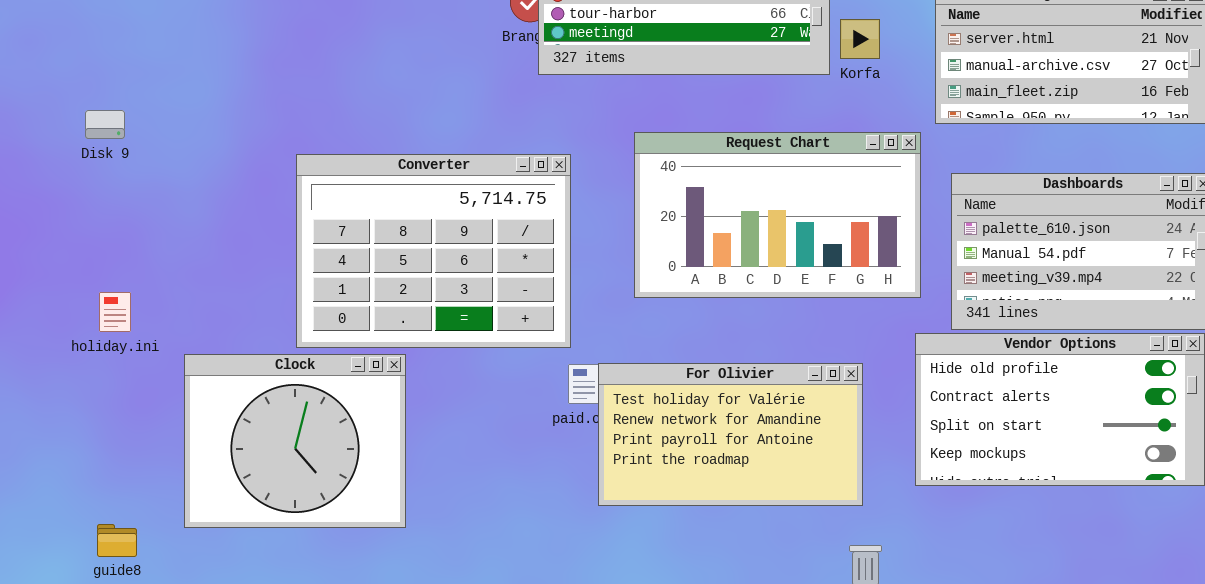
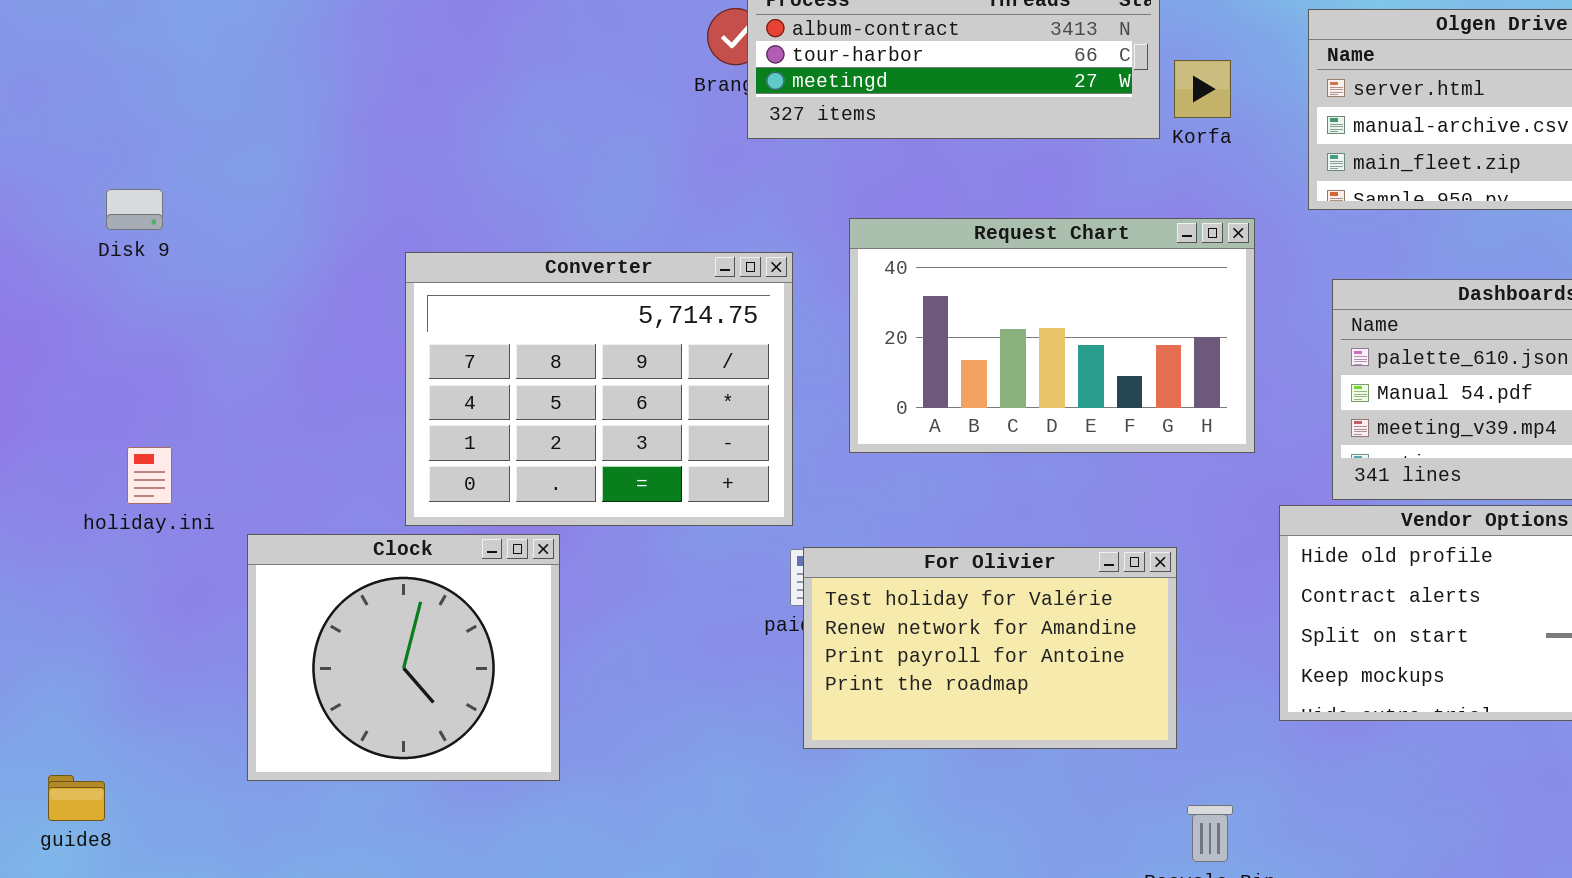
Request Chart: [634,132,921,298] -> [849,218,1255,453], moved
For Olivier: [598,363,863,506] -> [803,547,1177,749], moved
guide8: [97,524,137,557] -> [48,775,105,821], moved

